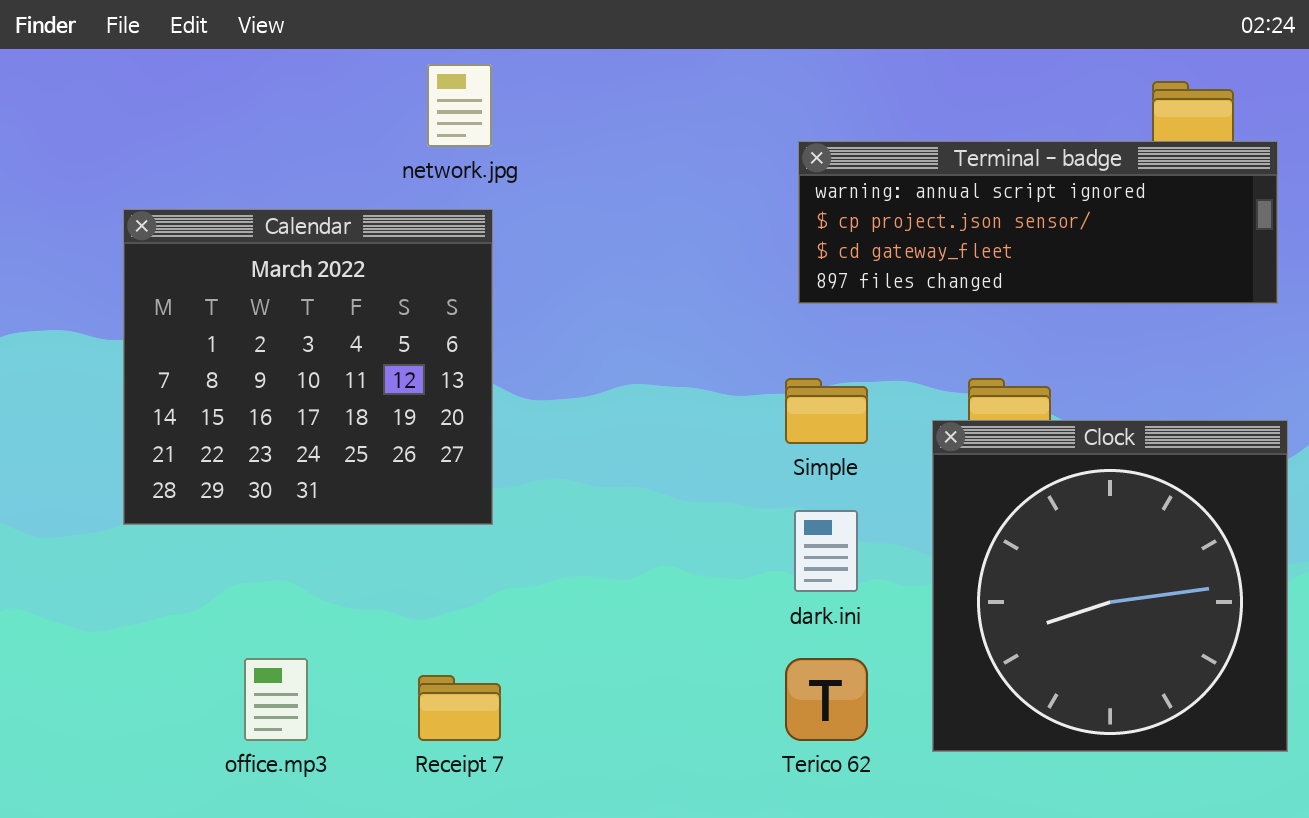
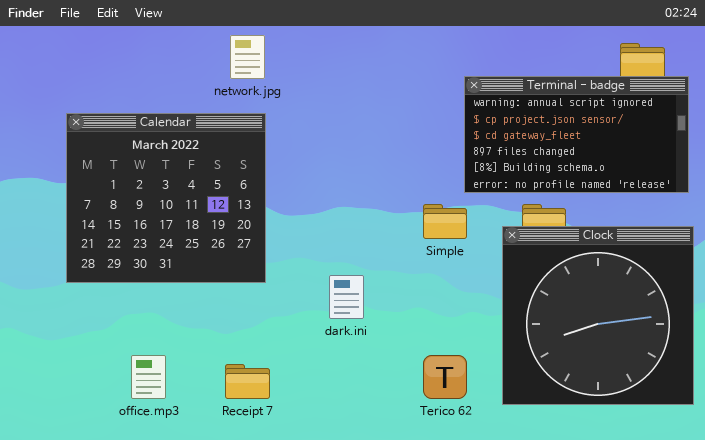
Terminal - badge: [798,141,1278,304] -> [464,76,689,193], resized
dark.ini: [794,510,858,592] -> [329,275,364,319], moved

